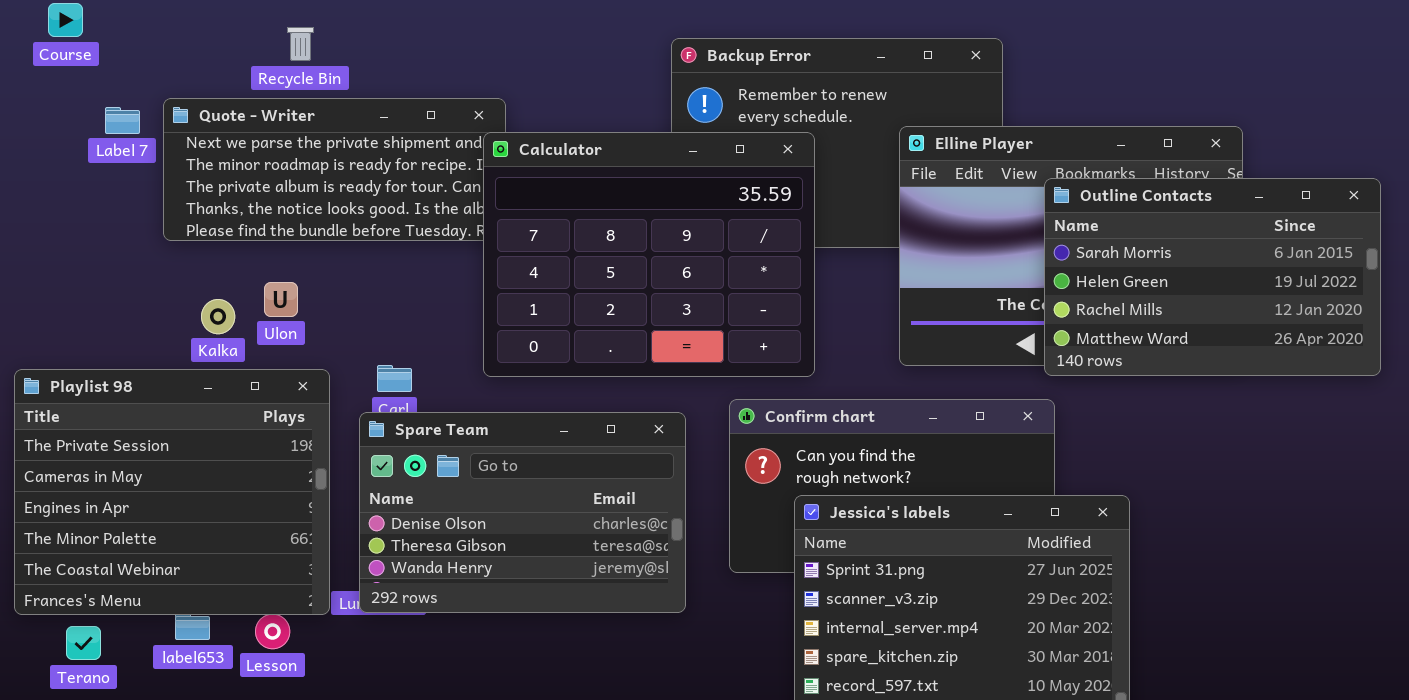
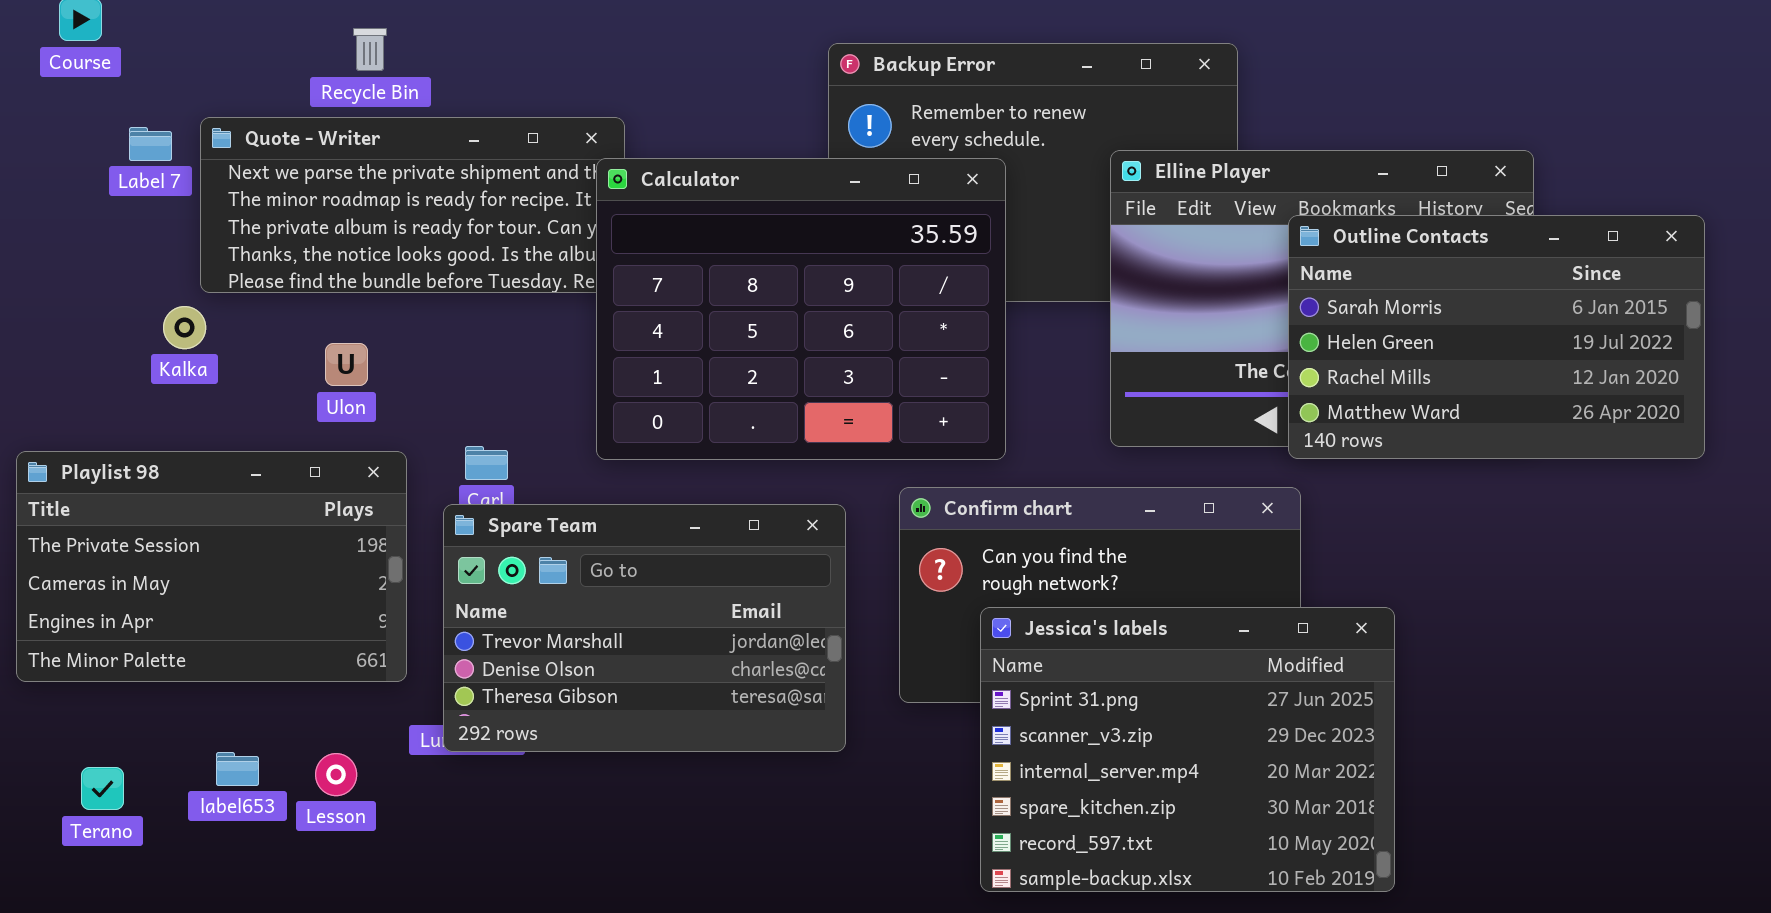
Kalka: [201,299,235,334] -> [163,306,206,349], moved
Playlist 98: [14,369,330,615] -> [16,451,407,682], resized
Spare Team: [359,412,686,613] -> [443,504,846,752], scrolled up 1 row

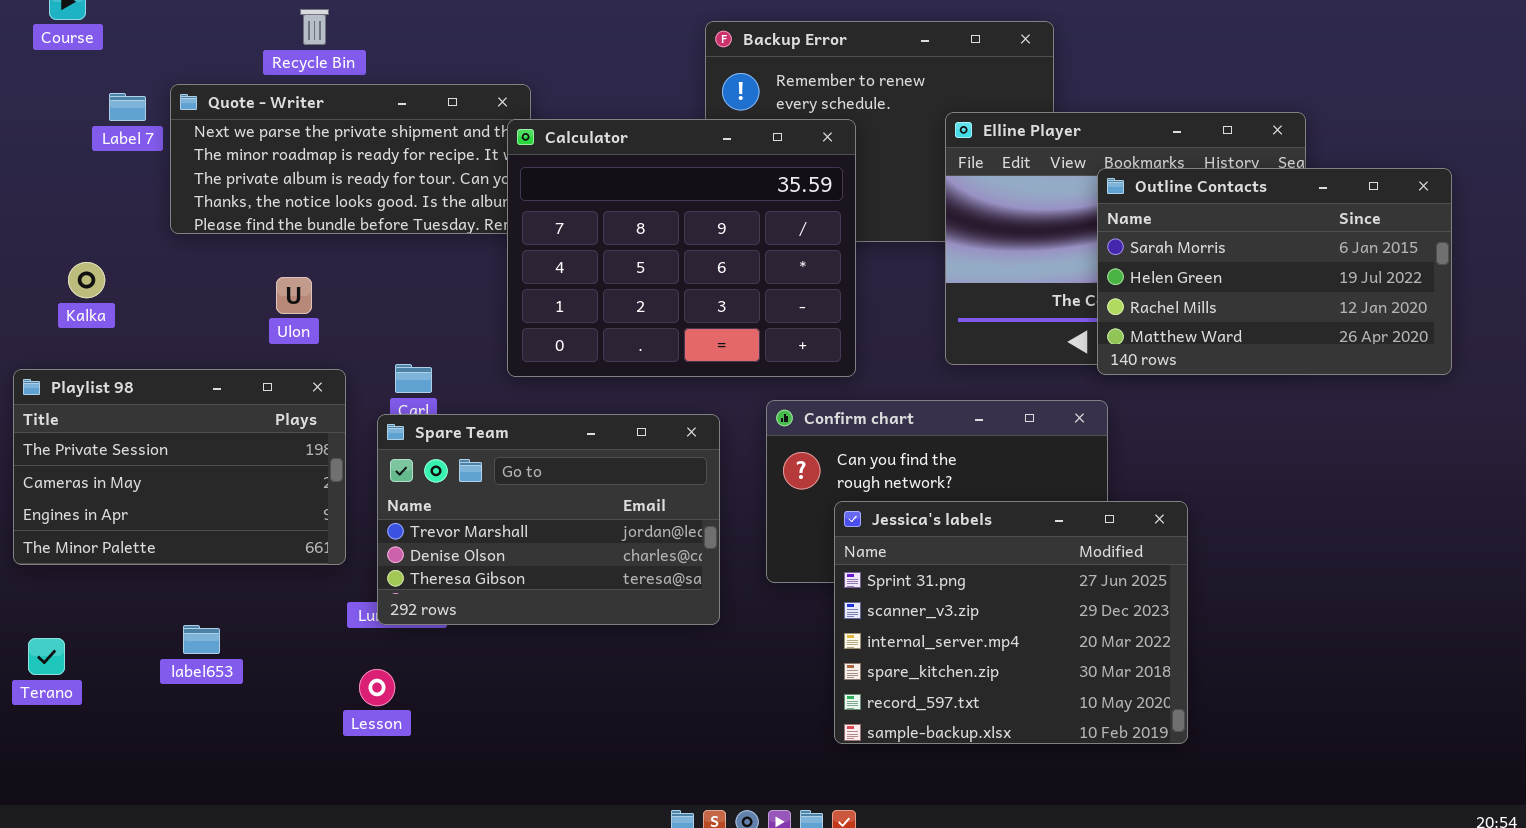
Kalka: [163,306,206,349] -> [68,262,105,298], moved
Lesson: [315,753,357,796] -> [359,669,395,706], moved
Terano: [81,767,124,810] -> [28,638,65,675], moved

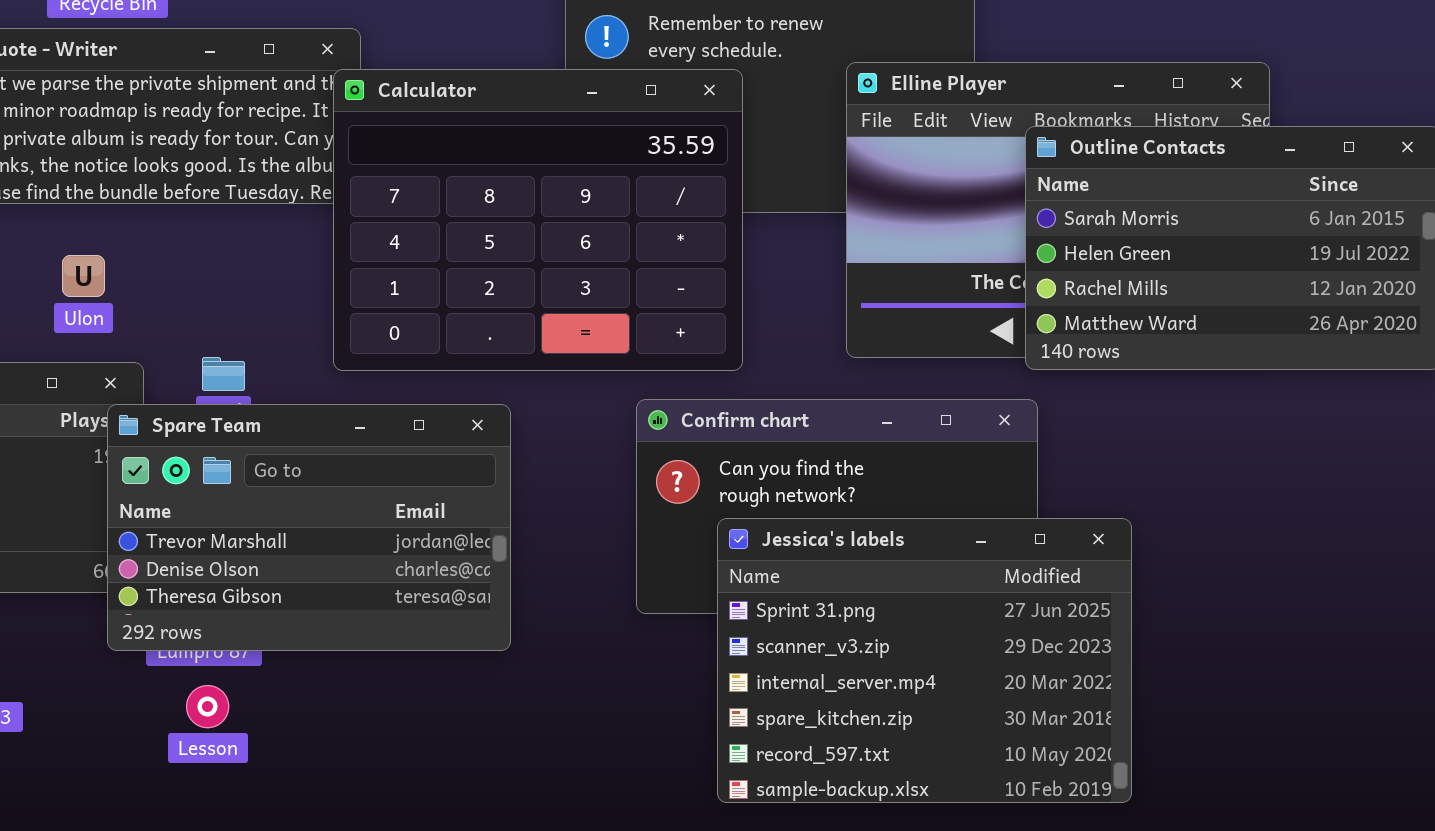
Spare Team: [377,414,720,625] -> [107,404,511,651], moved
Lesson: [359,669,395,706] -> [186,685,229,728], moved

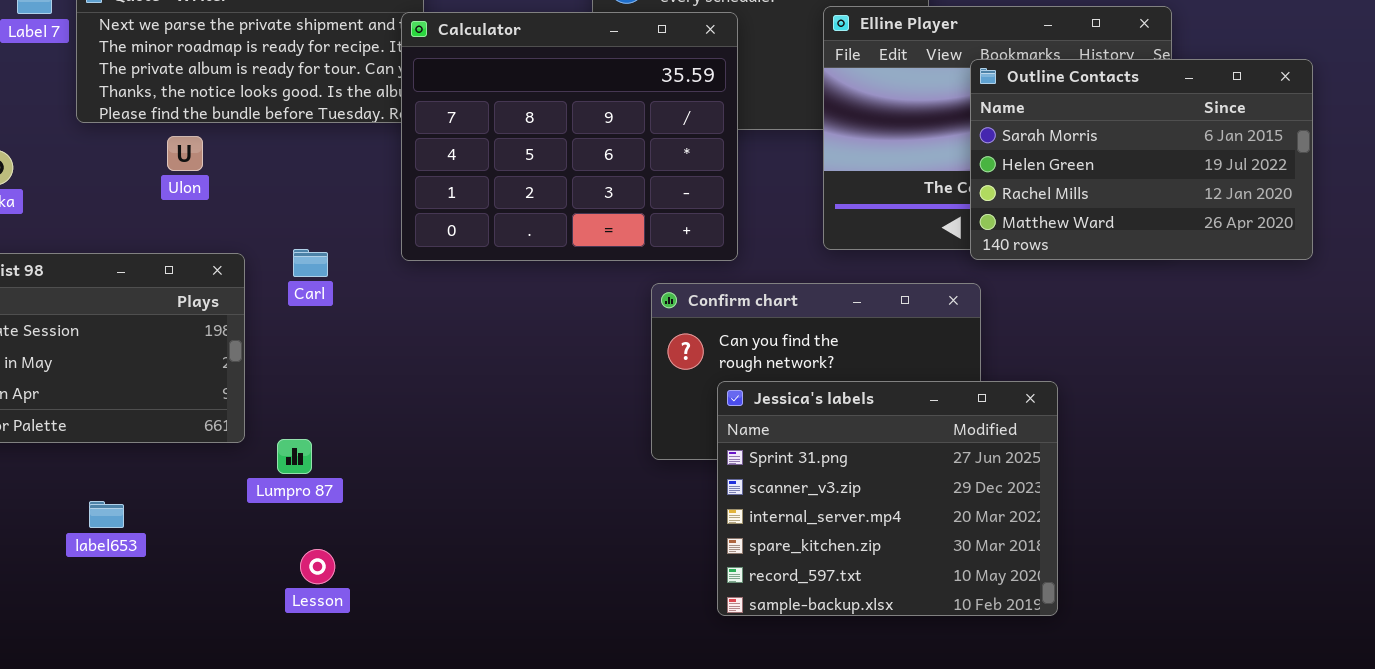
Ulon: [62,255,105,297] -> [167,136,203,171], moved
Spare Team: [107,404,511,651] -> none, closed
Lesson: [186,685,229,728] -> [300,549,335,584], moved

